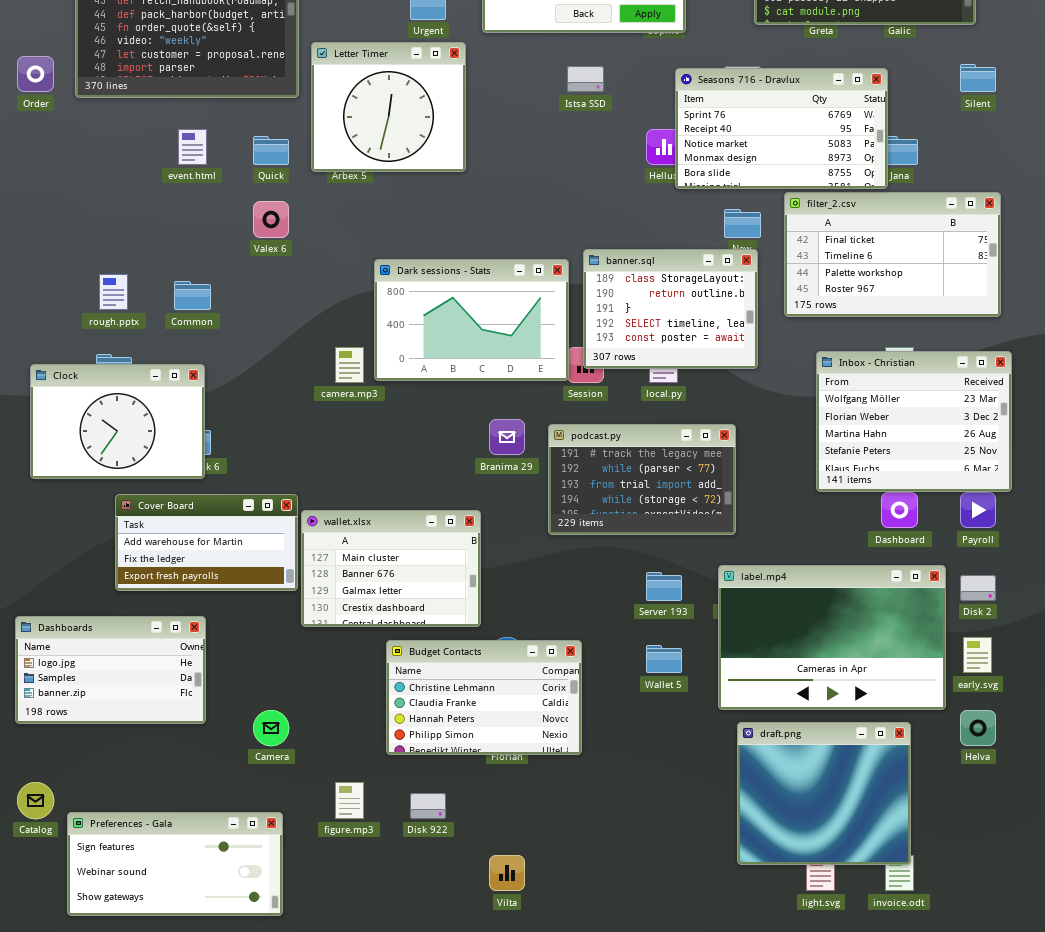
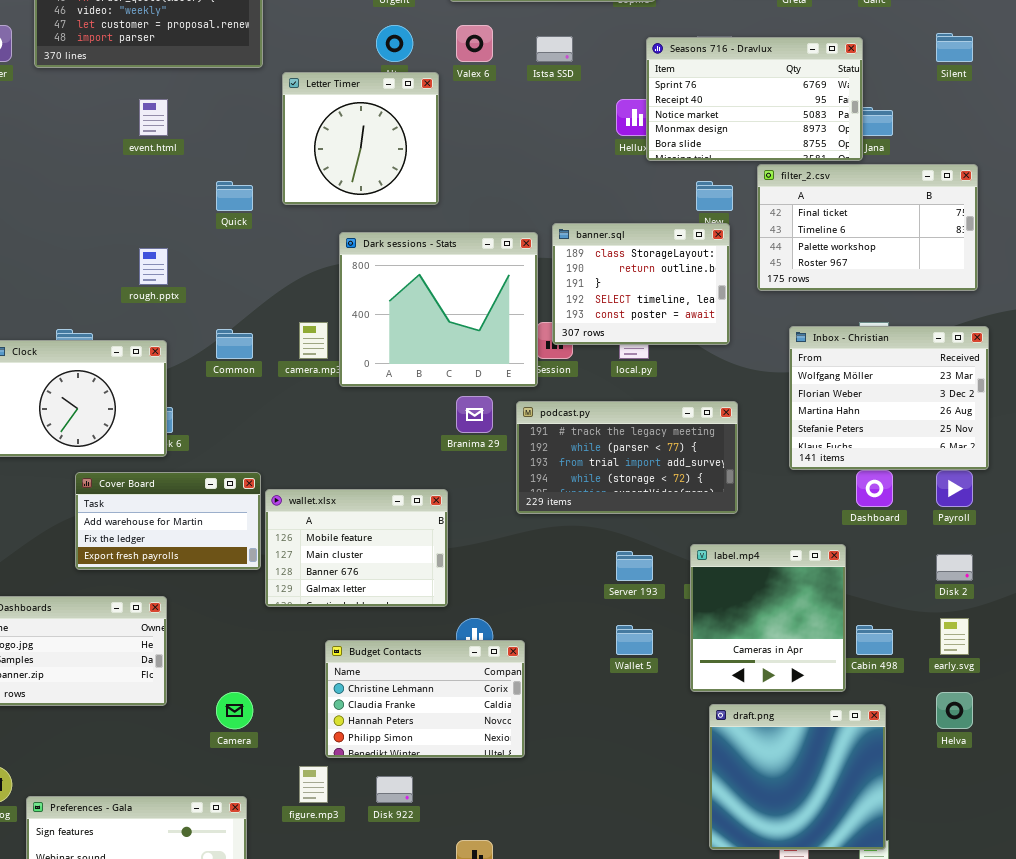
Letter Timer: [311,42,466,172] -> [282,72,439,205], moved
Quick: [253,136,289,165] -> [216,181,253,211], moved
Valex 6: [253,201,289,238] -> [456,25,493,62], moved
Dark sessions - Stats: [374,259,569,381] -> [339,232,538,387], resized
rough.pptx: [99,274,128,310] -> [139,248,168,285], moved
Common: [174,281,211,310] -> [216,329,253,359], moved
podcast.py: [548,424,736,535] -> [516,401,738,514], resized
wallet.xlsx: [301,510,481,627] -> [265,489,448,607], scrolled up 1 row
label.mp4: [718,565,946,710] -> [690,544,846,692], resized
Budget Contacts: [386,640,582,755] -> [325,640,525,758], moved

